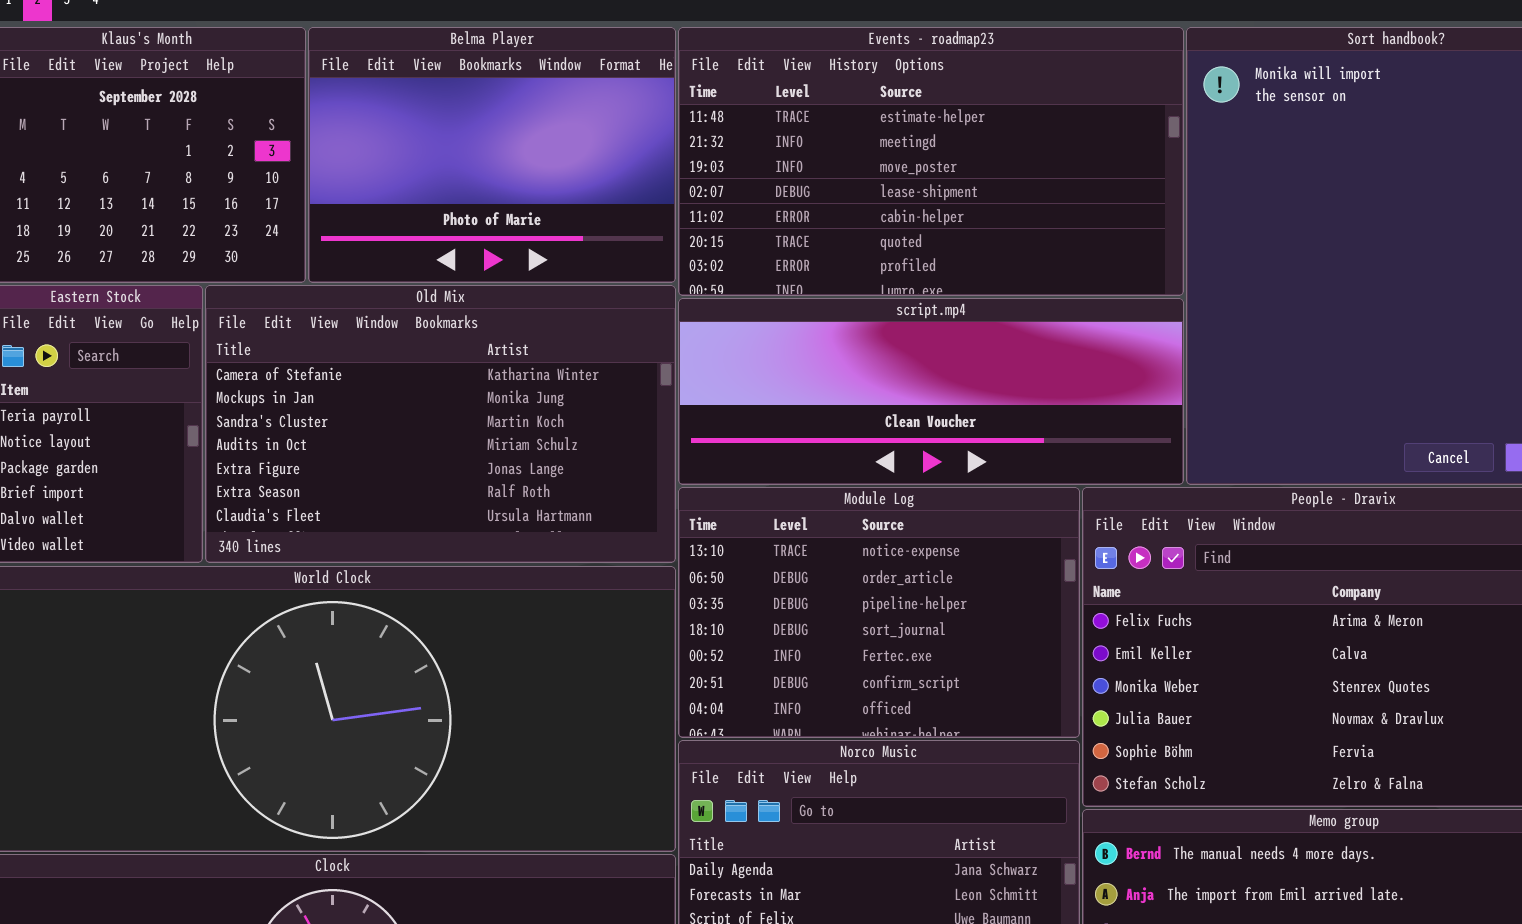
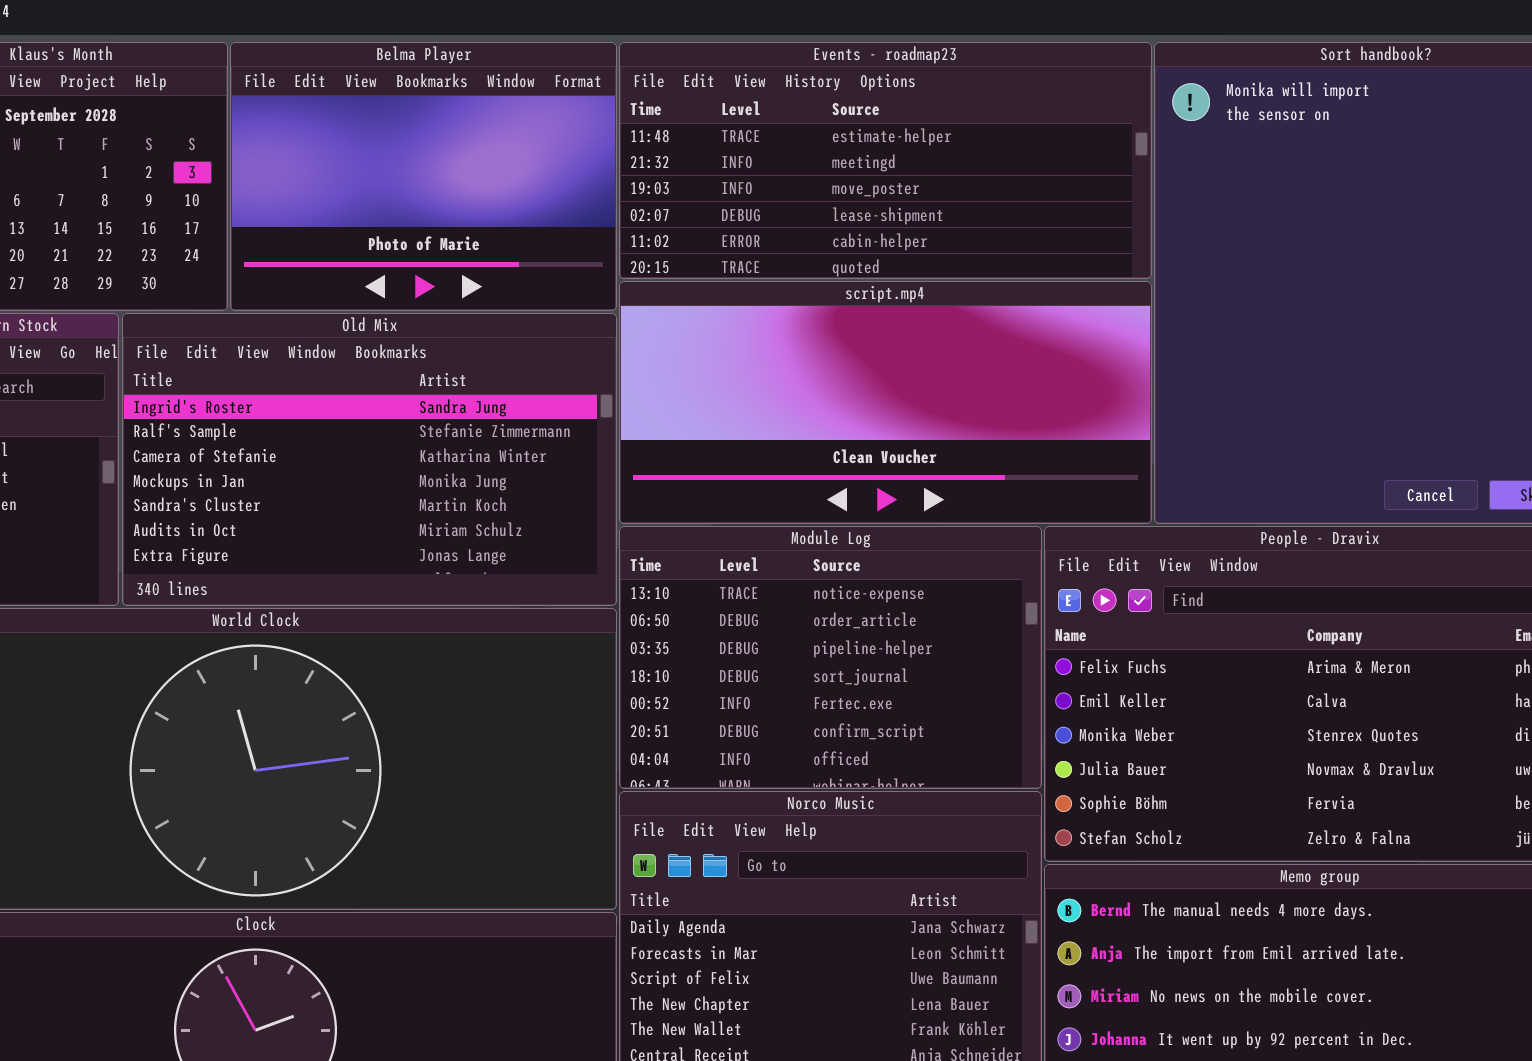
Events - roadmap23: [678,27,1184,296] -> [619,42,1152,279], resized
Old Mix: [205,285,676,563] -> [122,313,617,606], scrolled up 2 rows
script.mp4: [678,298,1184,485] -> [619,281,1152,524], resized

